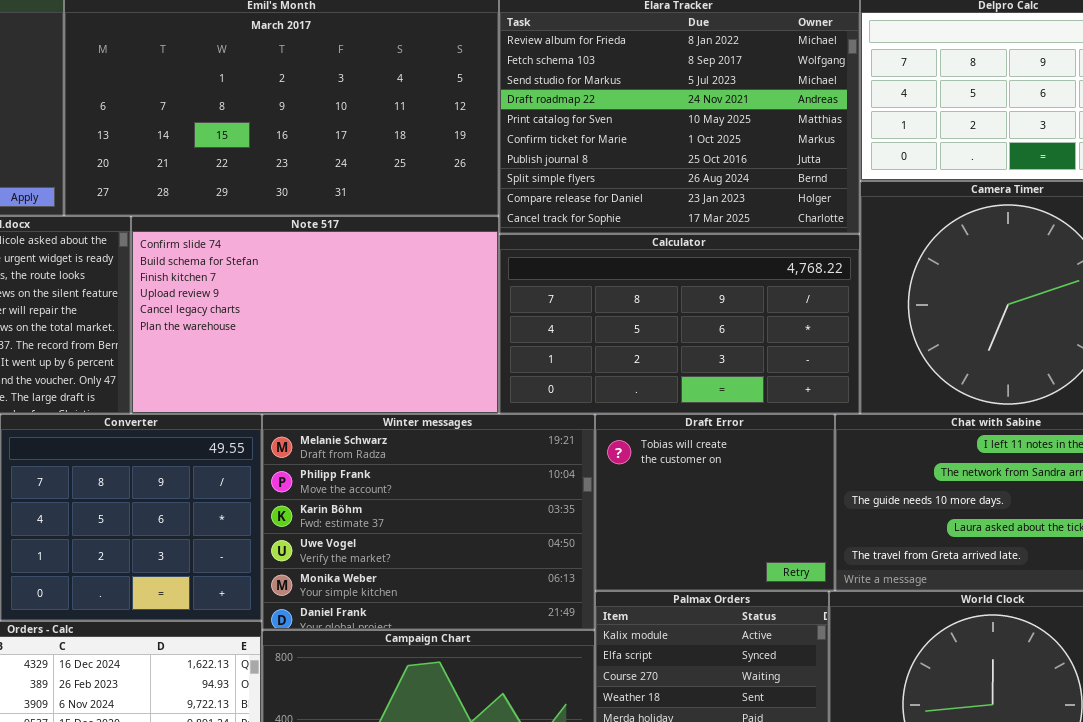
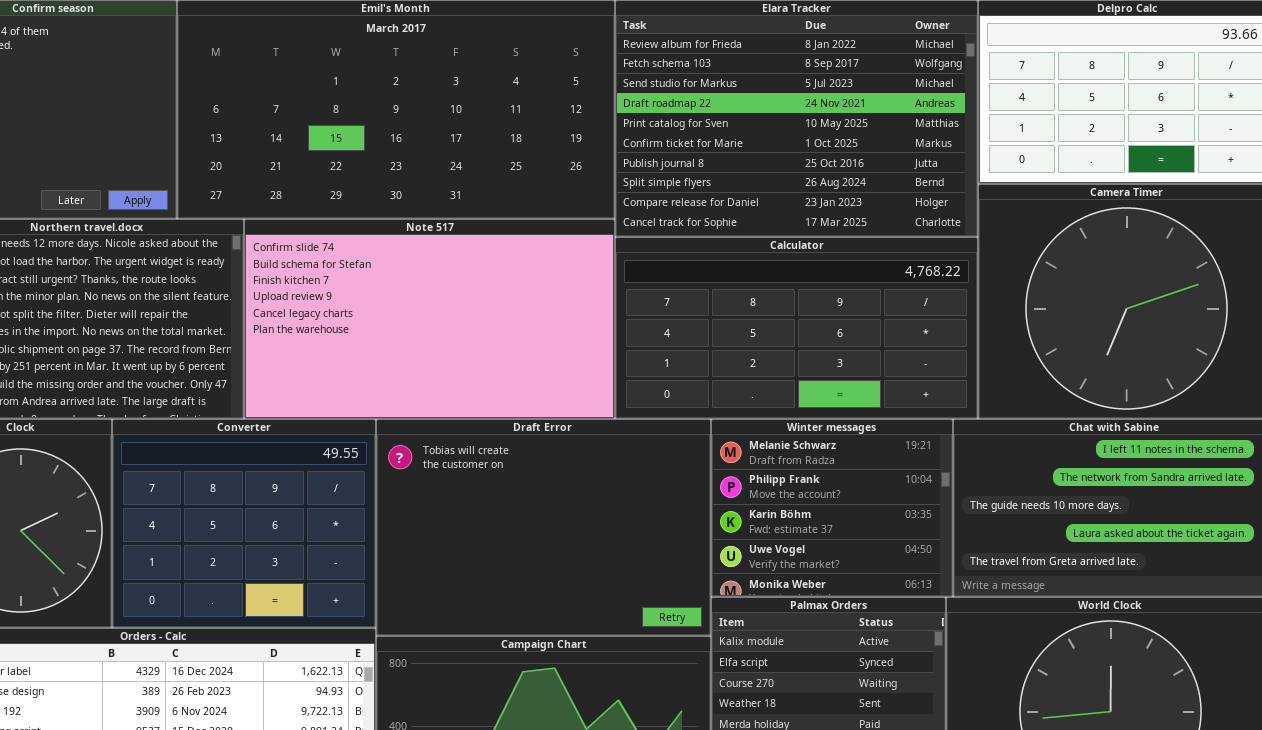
Winter messages: [262,414,595,630] -> [711,419,953,597], moved, resized
Draft Error: [595,414,835,591] -> [376,419,711,636], moved, resized

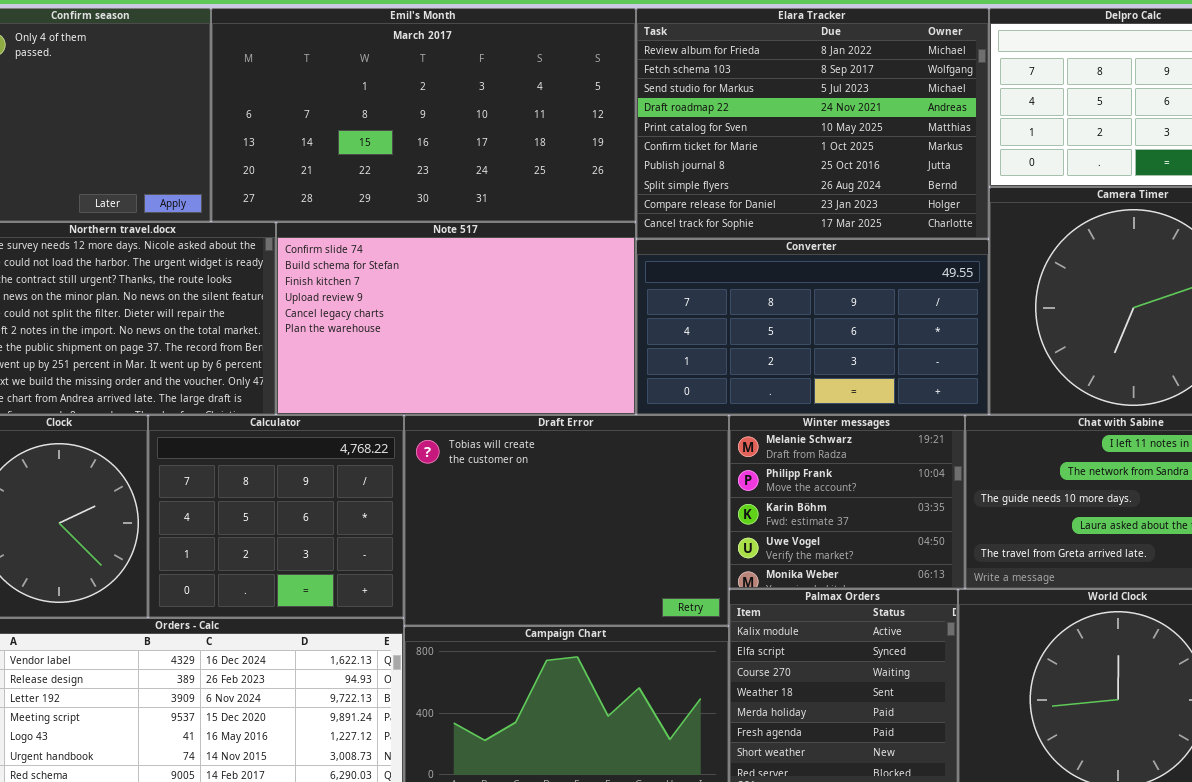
Calculator: [615,237,978,419] -> [148,415,404,618], moved, resized
Converter: [112,419,376,628] -> [636,239,989,415], moved, resized

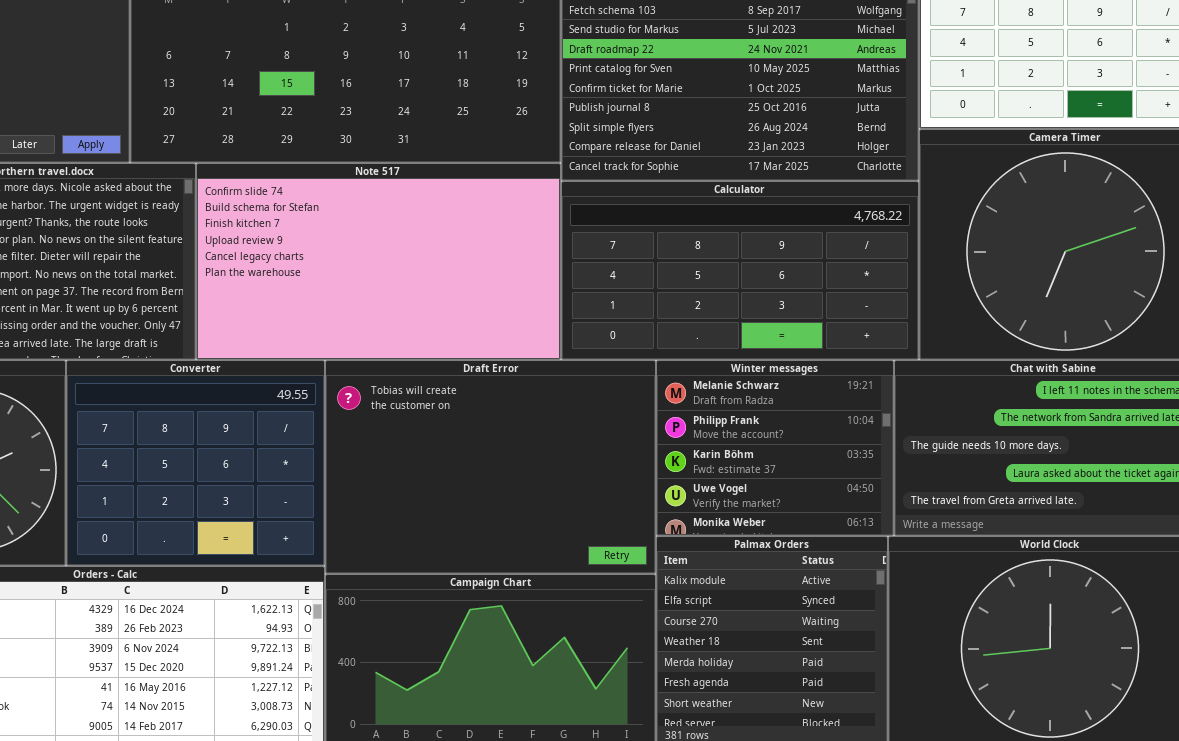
Converter: [636,239,989,415] -> [66,360,325,566], moved, resized
Calculator: [148,415,404,618] -> [561,181,919,360], moved, resized

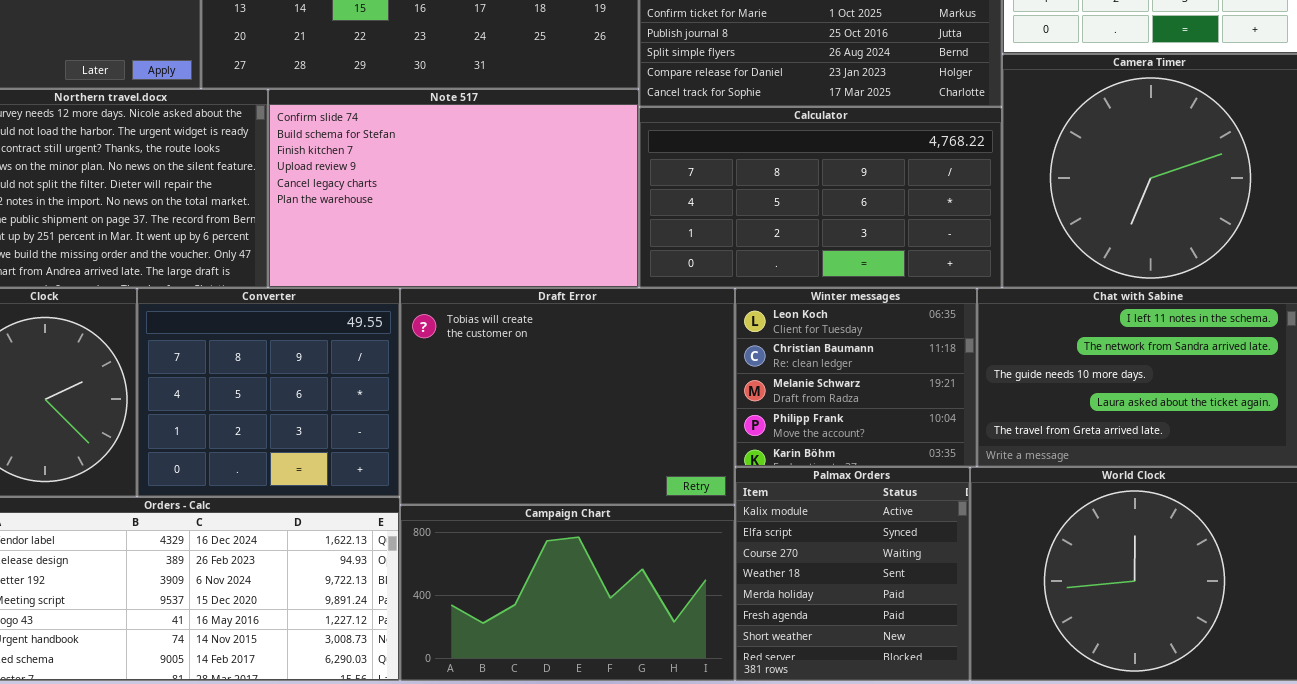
Winter messages: [656,360,894,536] -> [735,288,977,467], scrolled up 2 rows

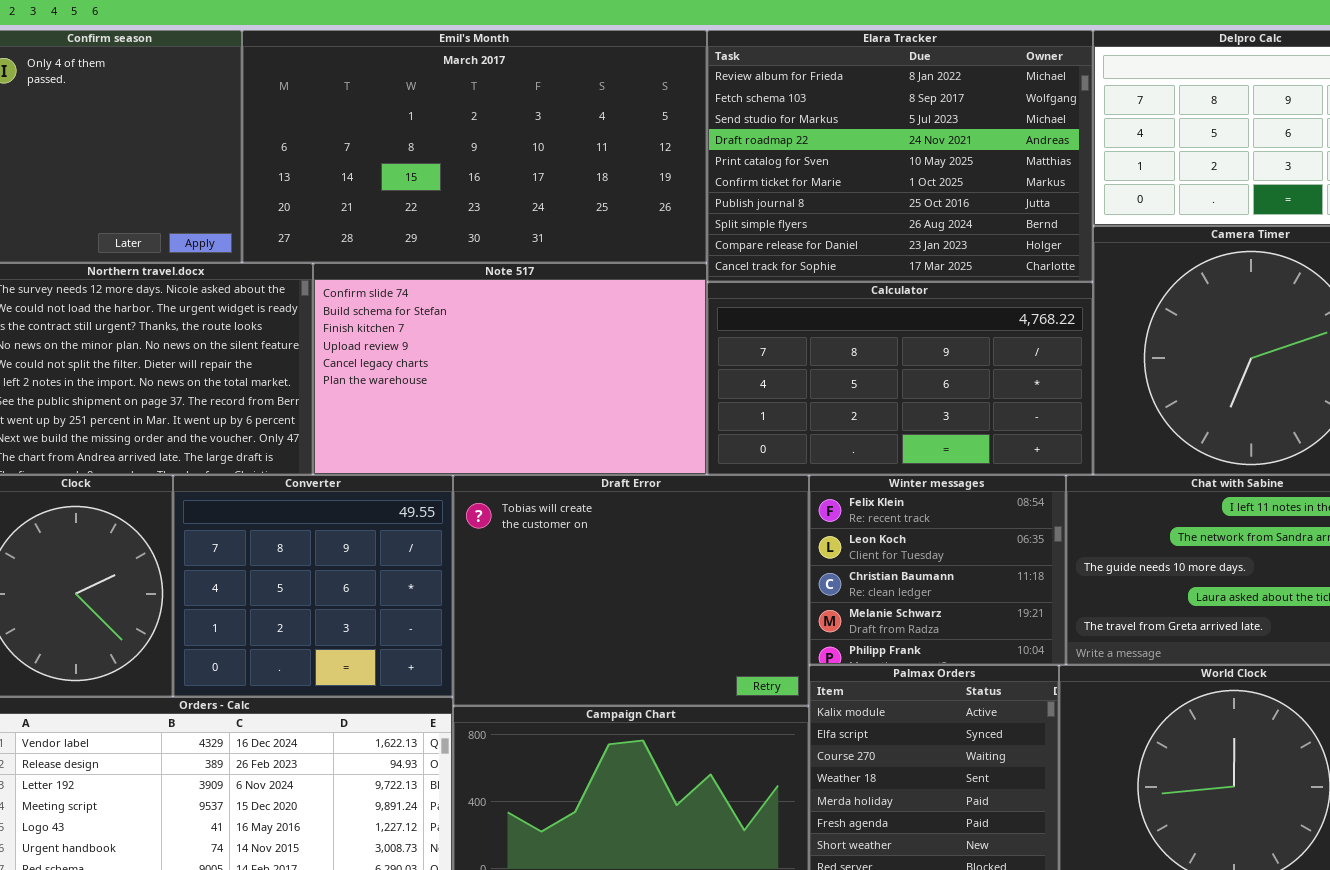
Winter messages: [735,288,977,467] -> [809,475,1066,665], scrolled up 1 row

